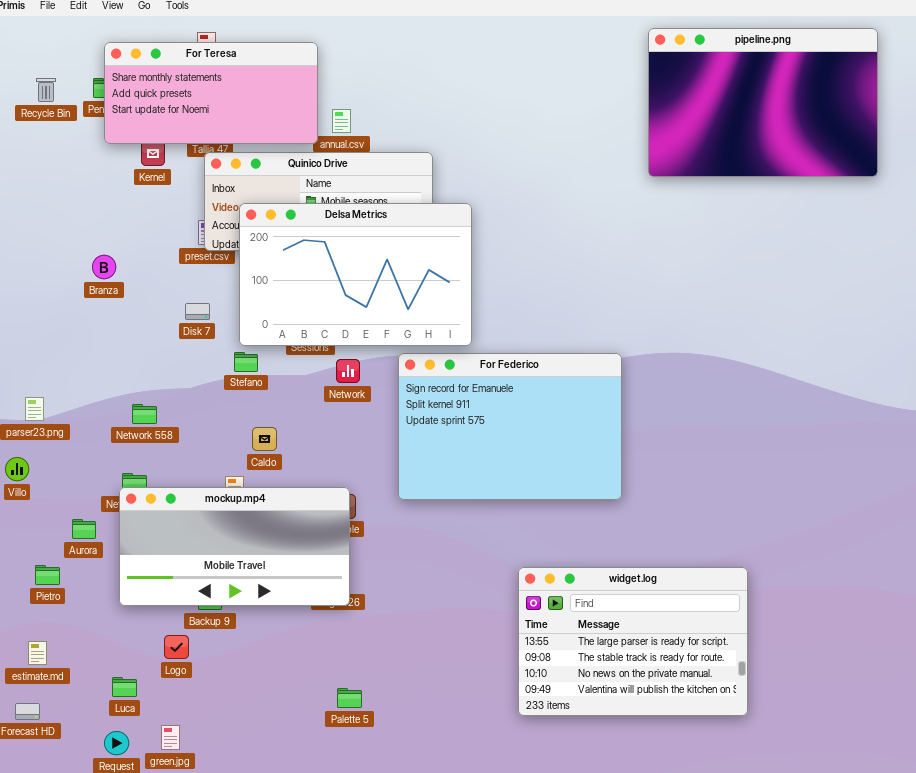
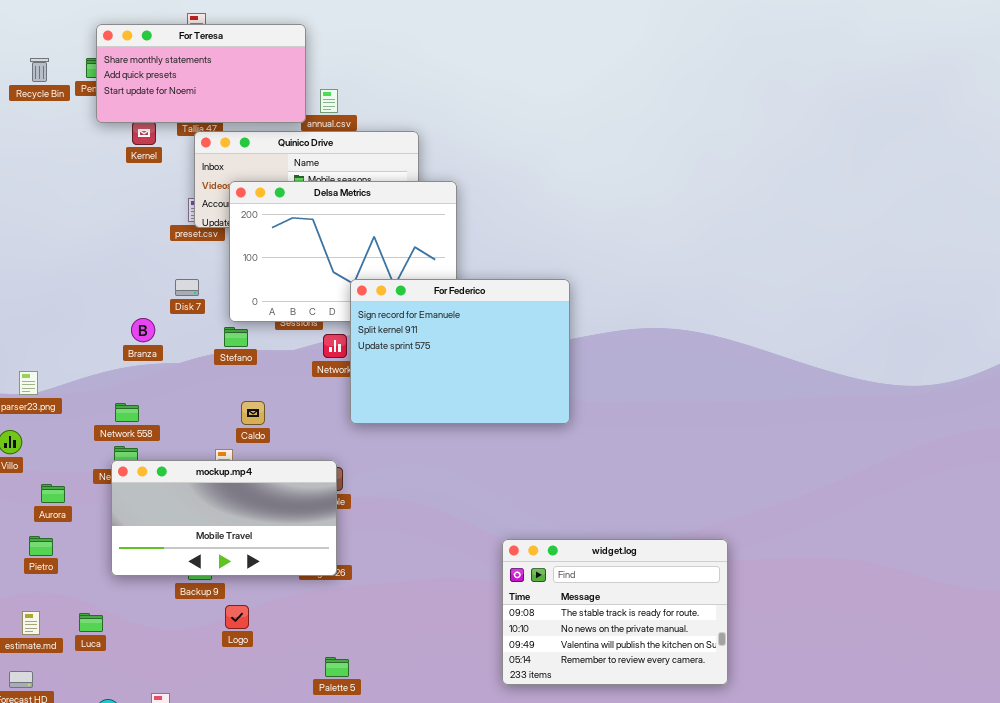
pipeline.png: [648,28,878,177] -> none, closed
Branza: [92,255,116,279] -> [131,318,155,342], moved
For Federico: [398,353,622,500] -> [350,279,570,424], moved
Network 558: [132,404,157,424] -> [115,403,139,422], moved
Aurora: [72,519,96,539] -> [41,484,65,503], moved
widget.log: [518,567,748,716] -> [502,539,728,685], scrolled down 1 row
Logo: [164,635,189,659] -> [225,605,249,629], moved
Luca: [112,677,137,697] -> [79,613,103,632], moved

